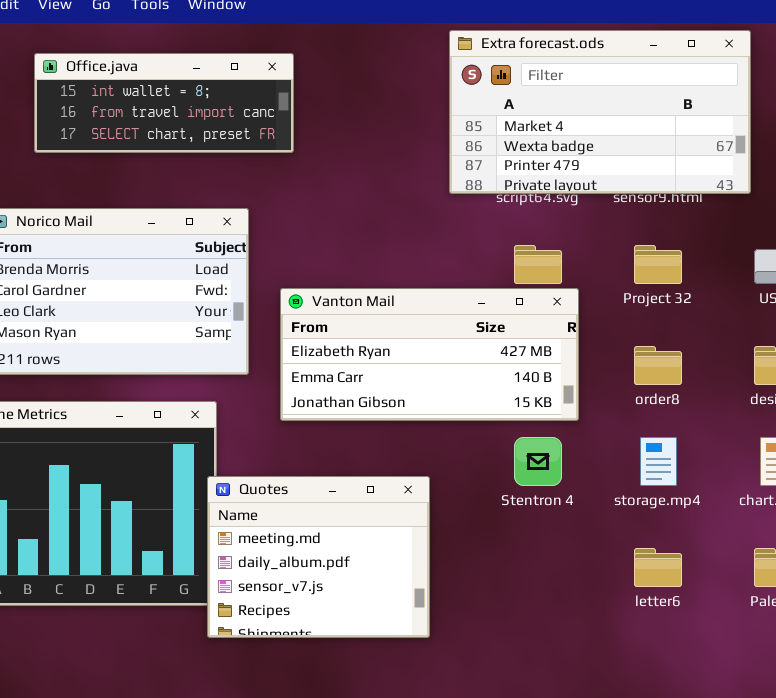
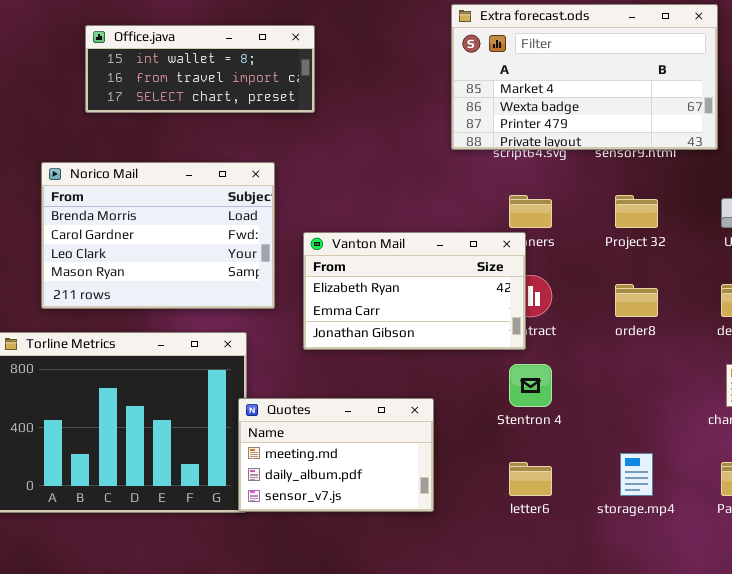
Vanton Mail: [280,288,579,421] -> [303,232,526,350], resized
storage.mp4: [640,437,677,486] -> [620,453,653,496], moved
Quotes: [207,476,430,638] -> [238,398,434,512], resized
letter6: [634,548,682,587] -> [509,462,552,496], moved

